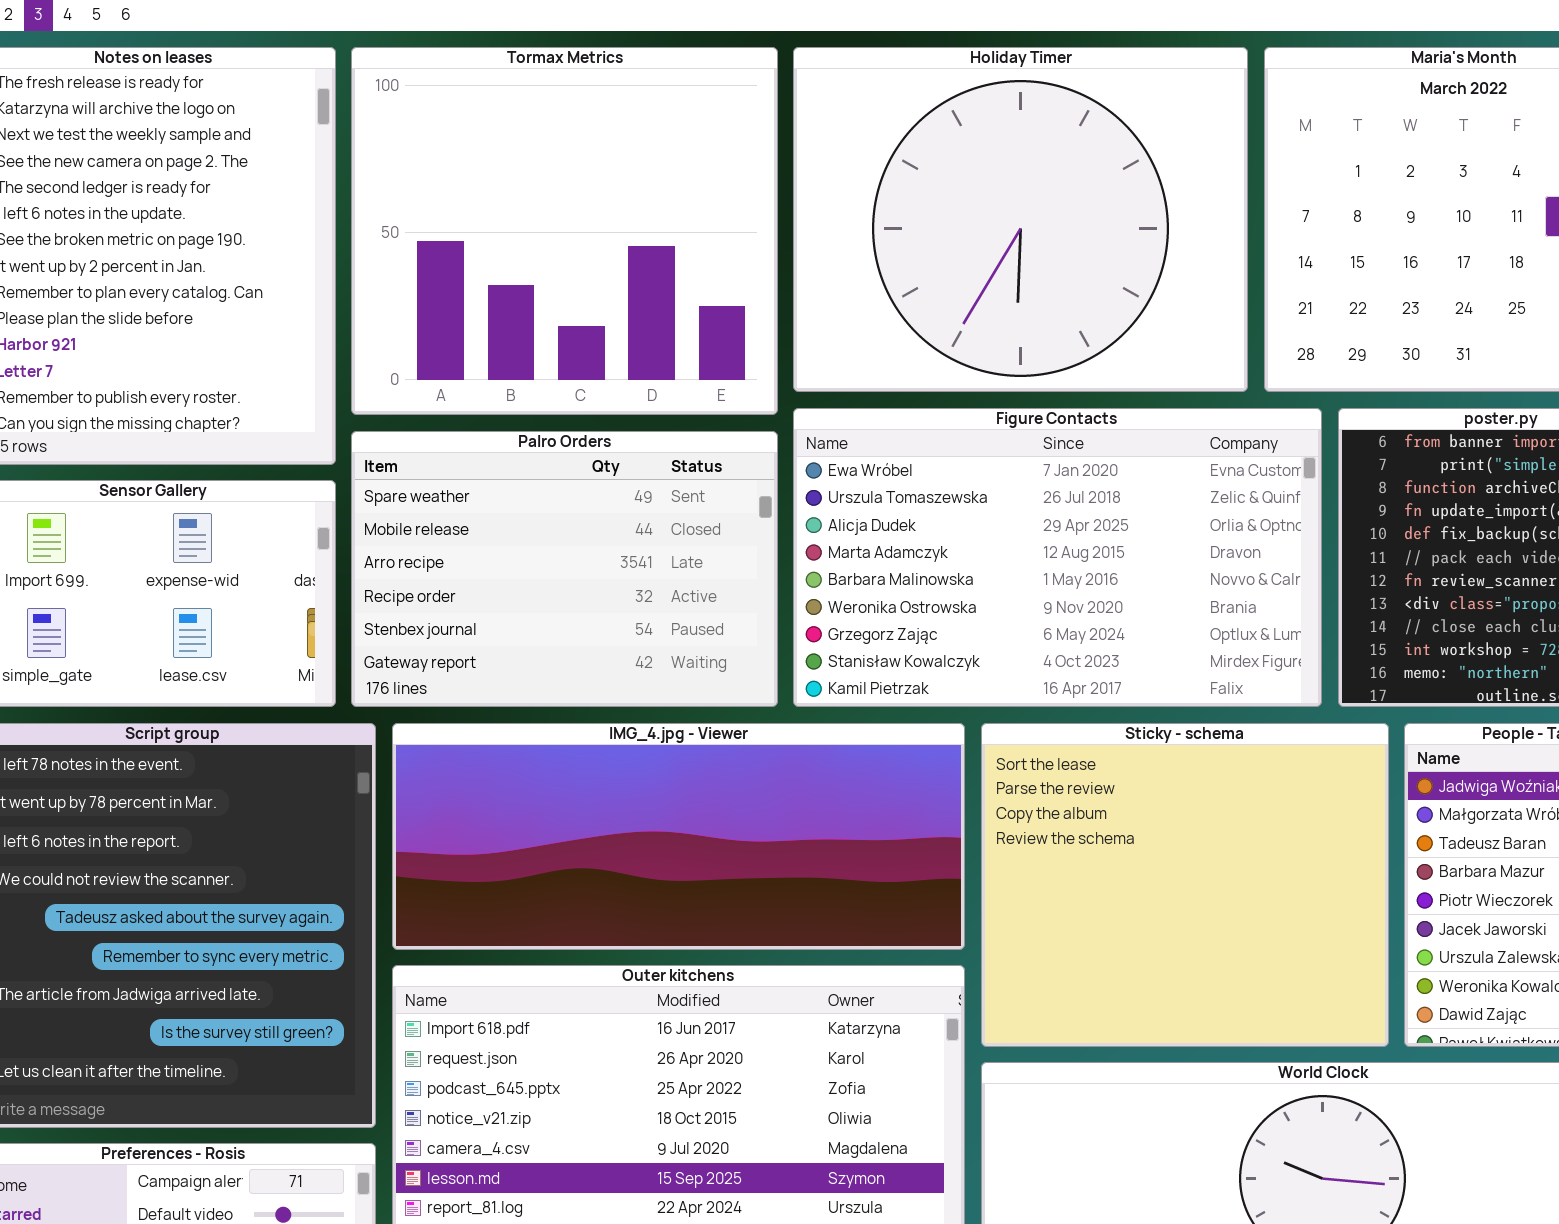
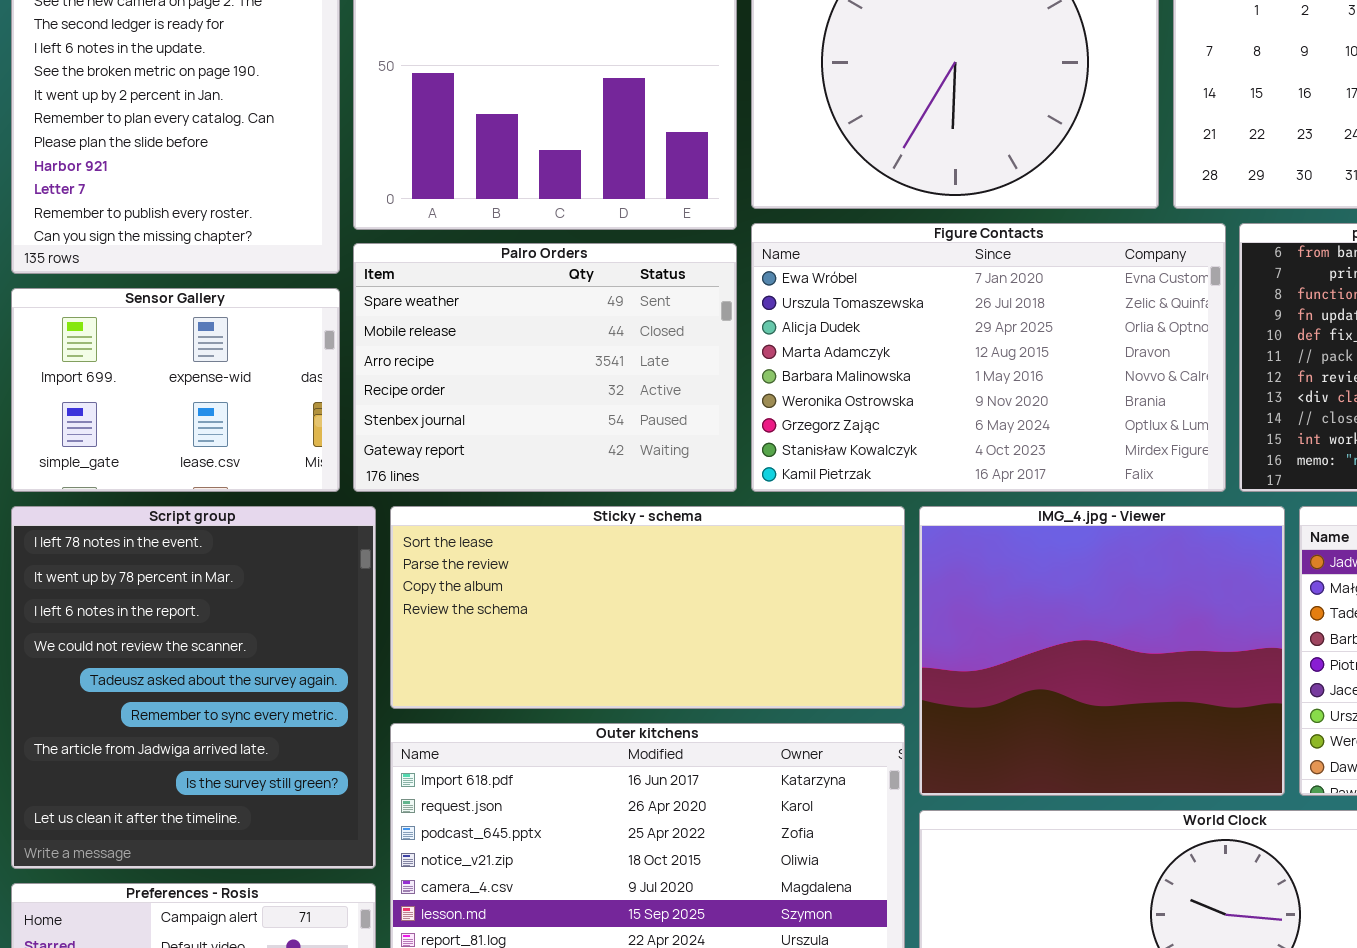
IMG_4.jpg - Viewer: [392,723,965,950] -> [919,506,1285,796], moved, resized
Sticky - schema: [981,723,1389,1047] -> [390,506,905,709], moved, resized

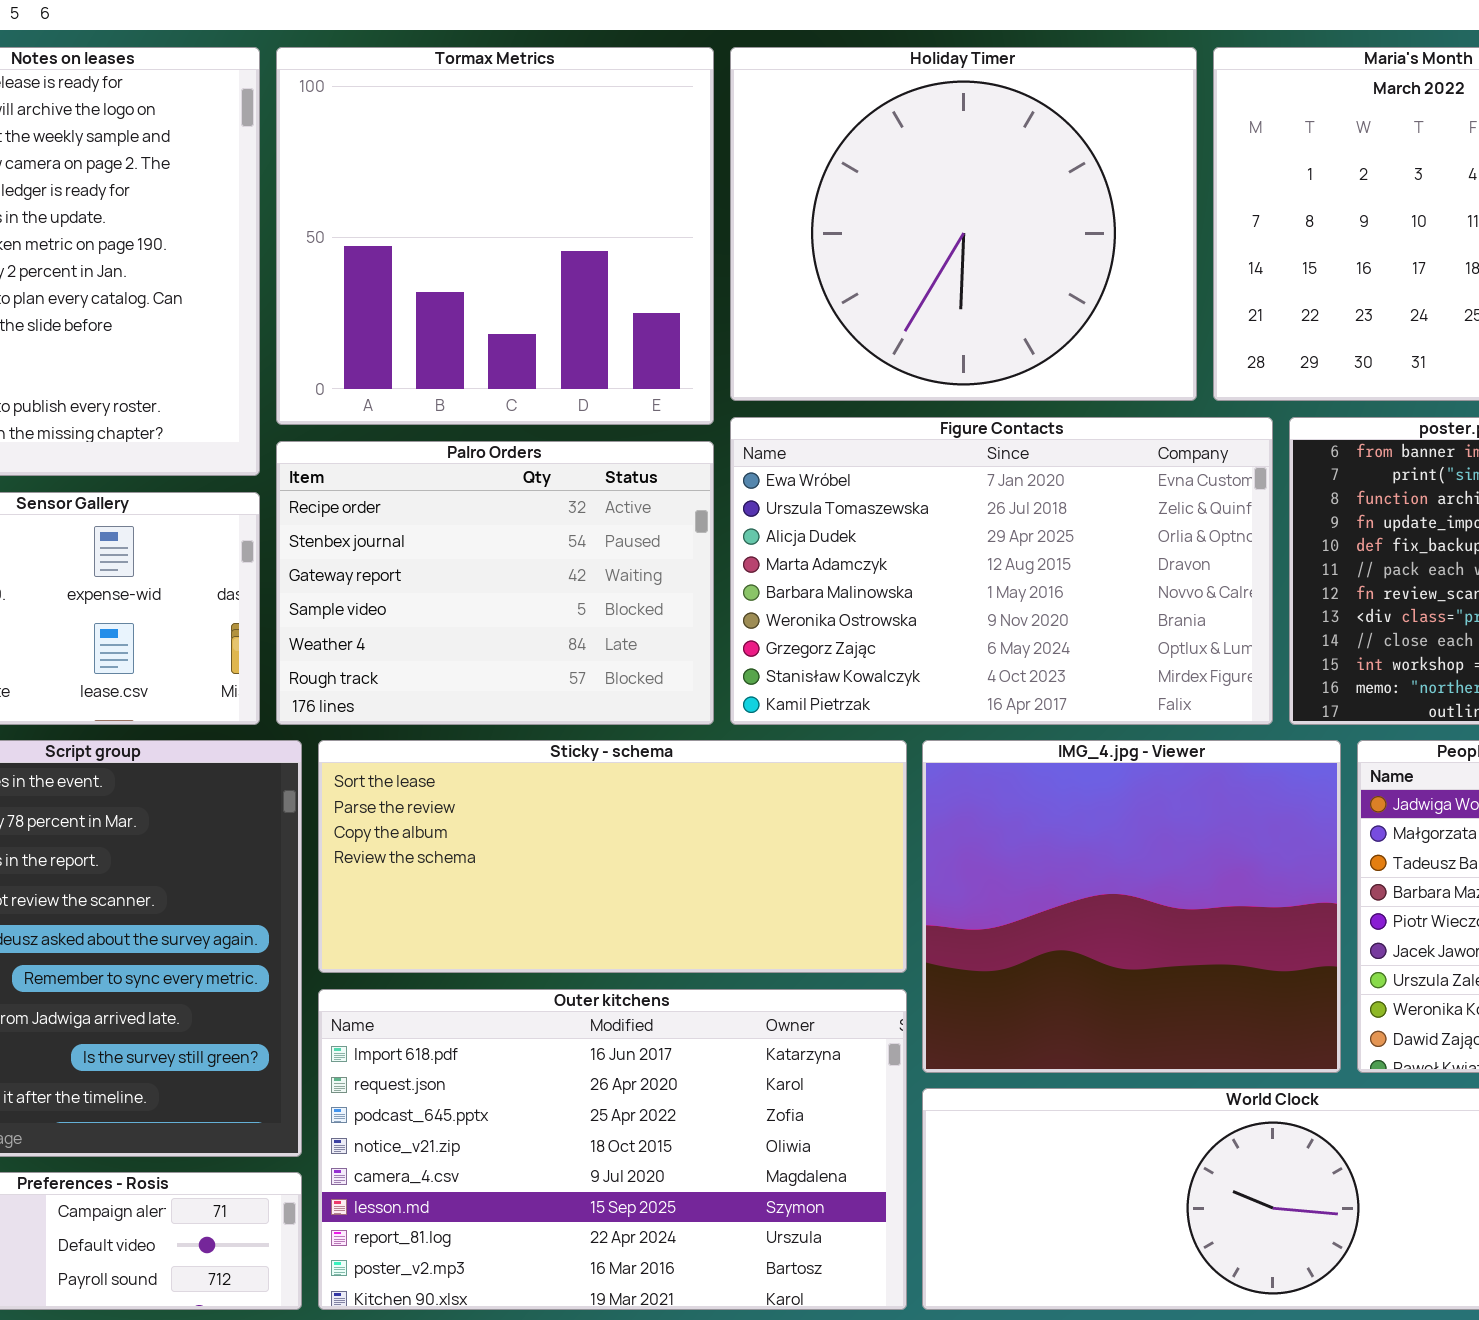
Palro Orders: [353,243,737,492] -> [276,441,714,725], scrolled down 3 rows

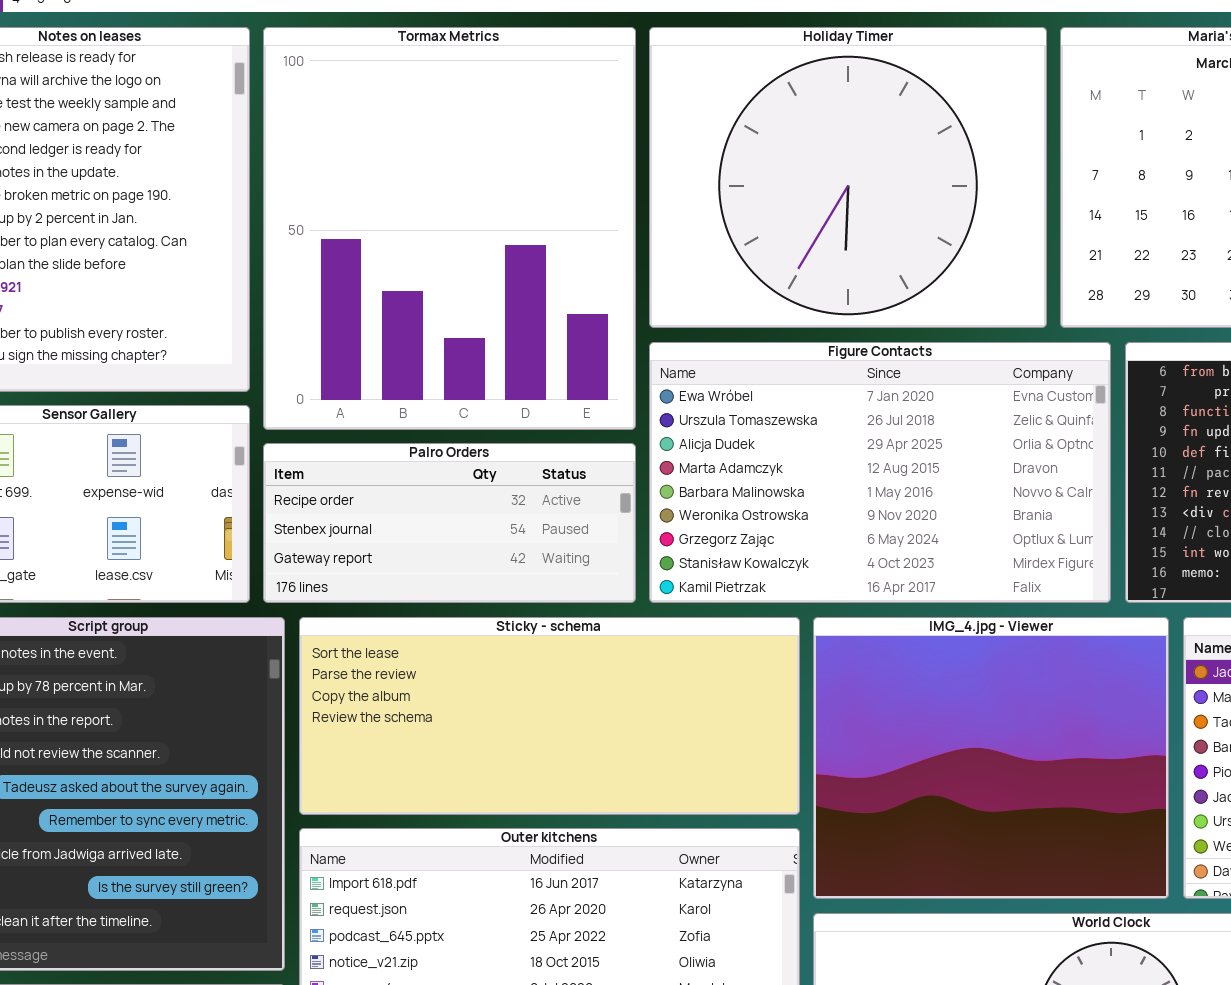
Tormax Metrics: [276,47,714,425] -> [263,27,636,430], resized
Palro Orders: [276,441,714,725] -> [263,443,636,603], resized

